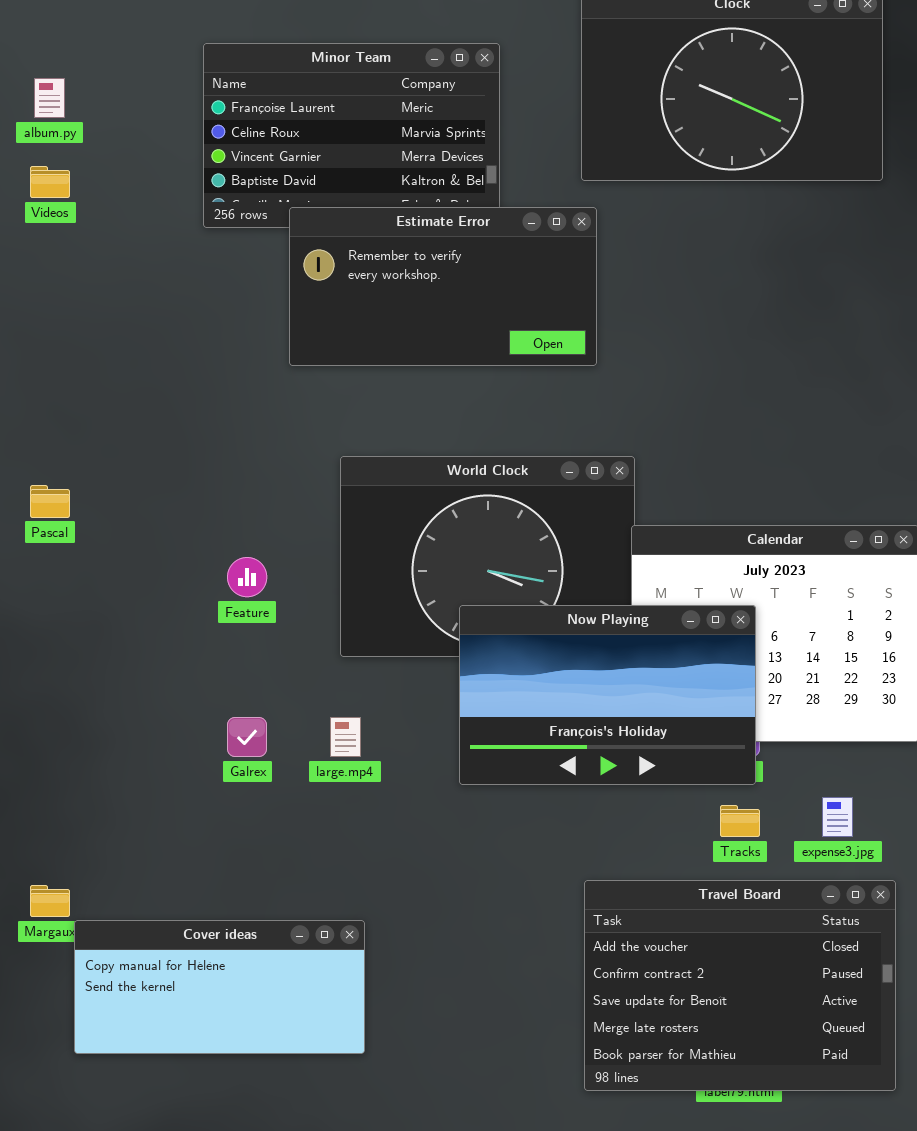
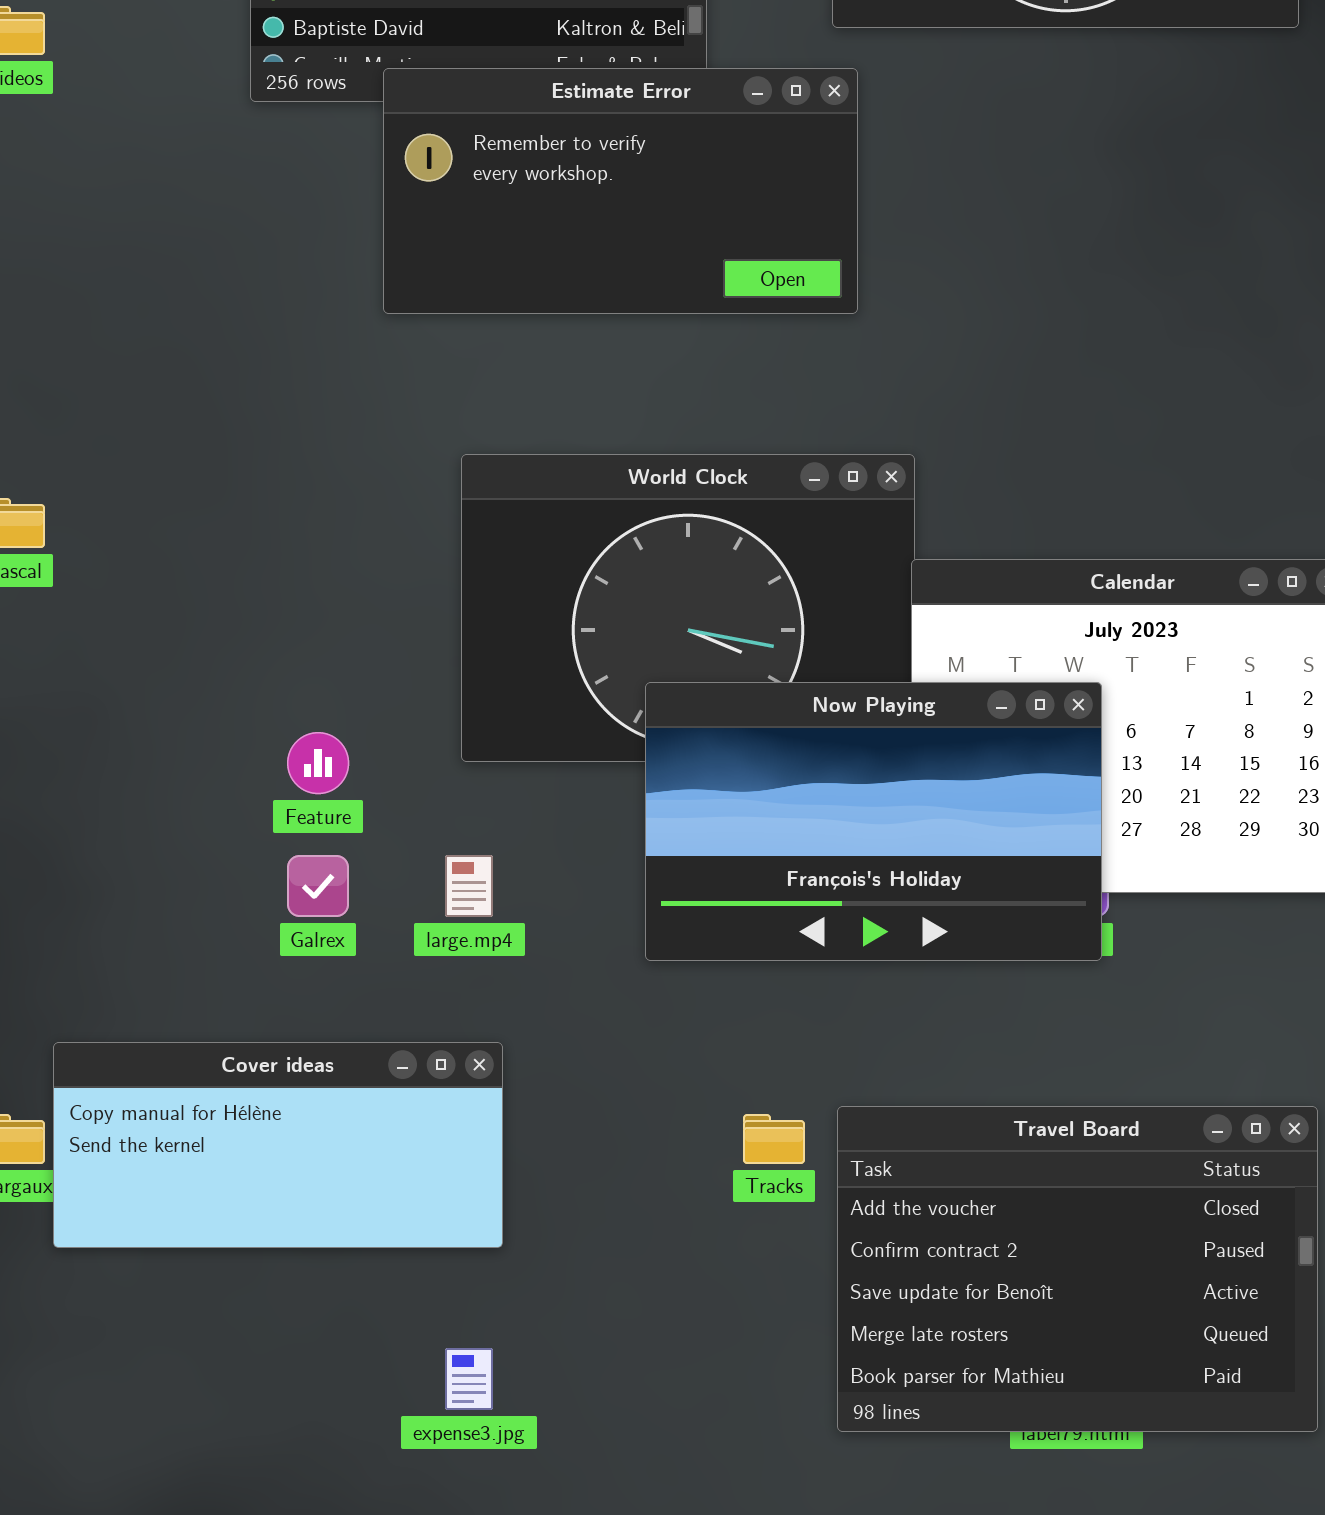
Feature: [227,557,267,597] -> [287,732,349,794], moved
expense3.jpg: [822,797,853,837] -> [445,1348,493,1410], moved
Tracks: [720,805,760,837] -> [743,1114,805,1164], moved
Cover ideas: [74,920,365,1054] -> [53,1042,503,1248], moved

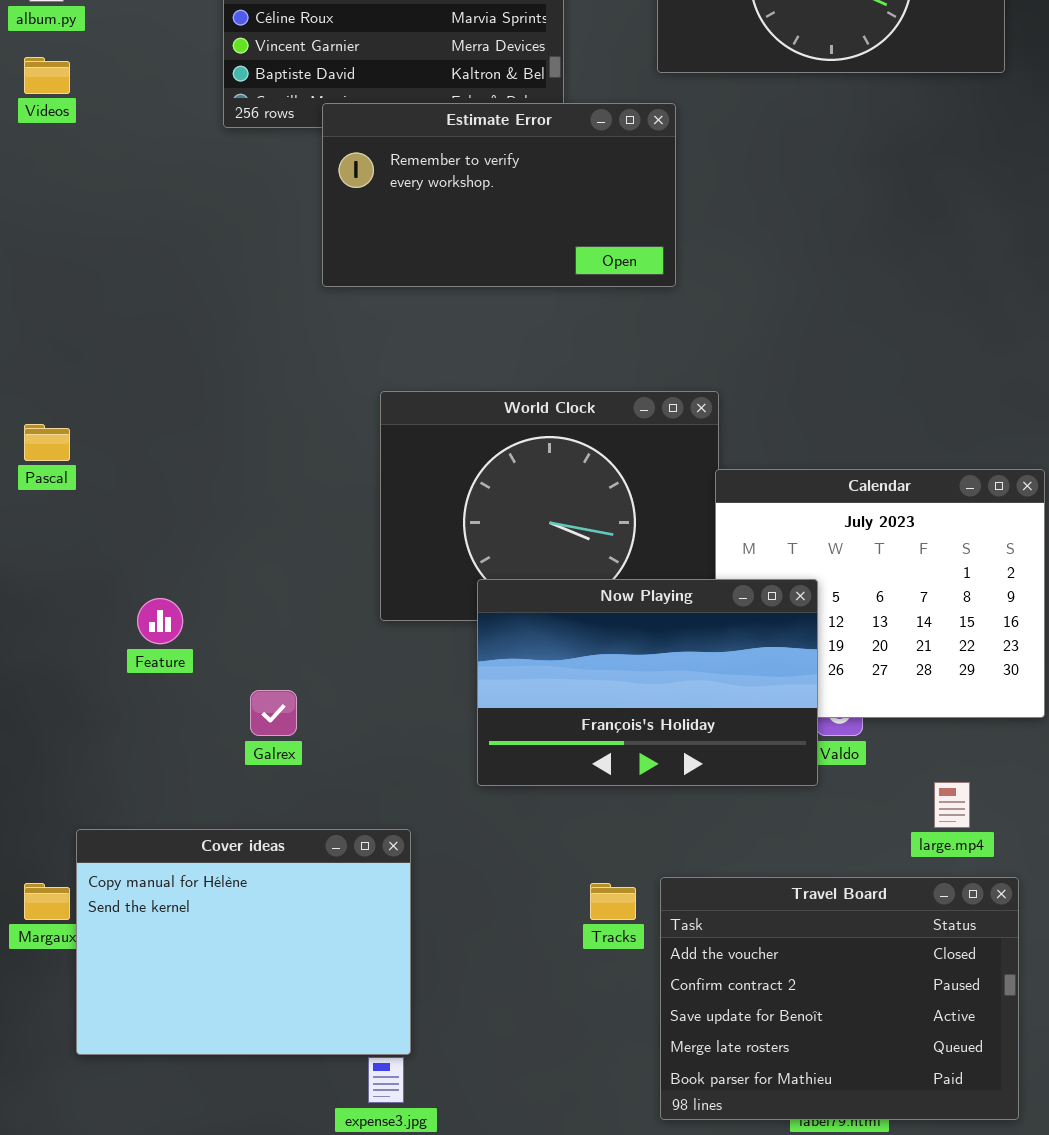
Now Playing: [645,682,1102,961] -> [477,579,818,786], moved
Feature: [287,732,349,794] -> [137,598,183,644], moved
large.mp4: [445,855,493,917] -> [934,782,970,828], moved
Cover ideas: [53,1042,503,1248] -> [76,829,411,1055], resized

